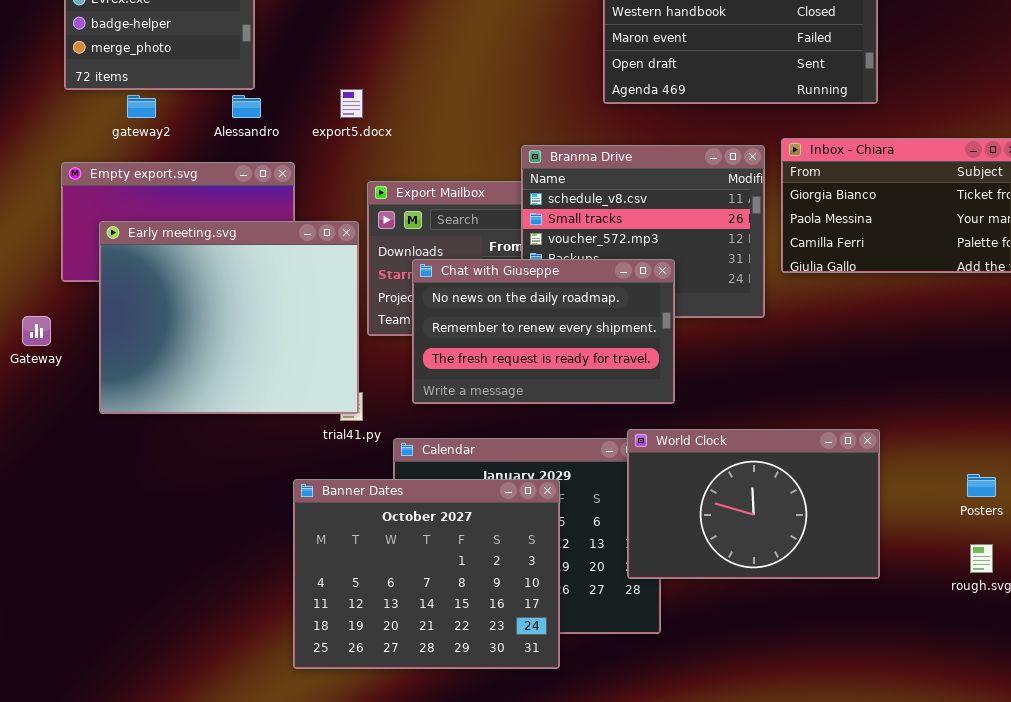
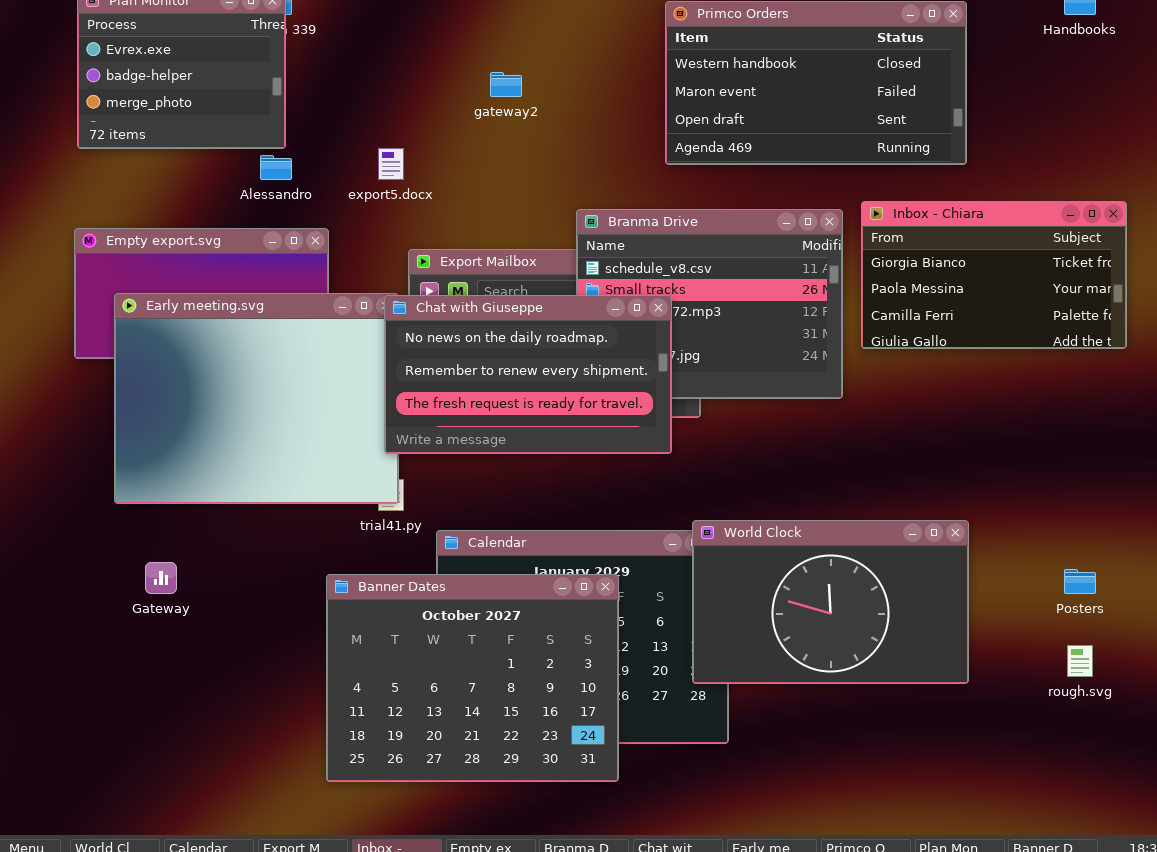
gateway2: [127,95,156,118] -> [490,72,522,97], moved
Chat with Giuseppe: [412,259,675,404] -> [384,295,672,454], moved
Gateway: [22,316,51,346] -> [145,562,177,594], moved

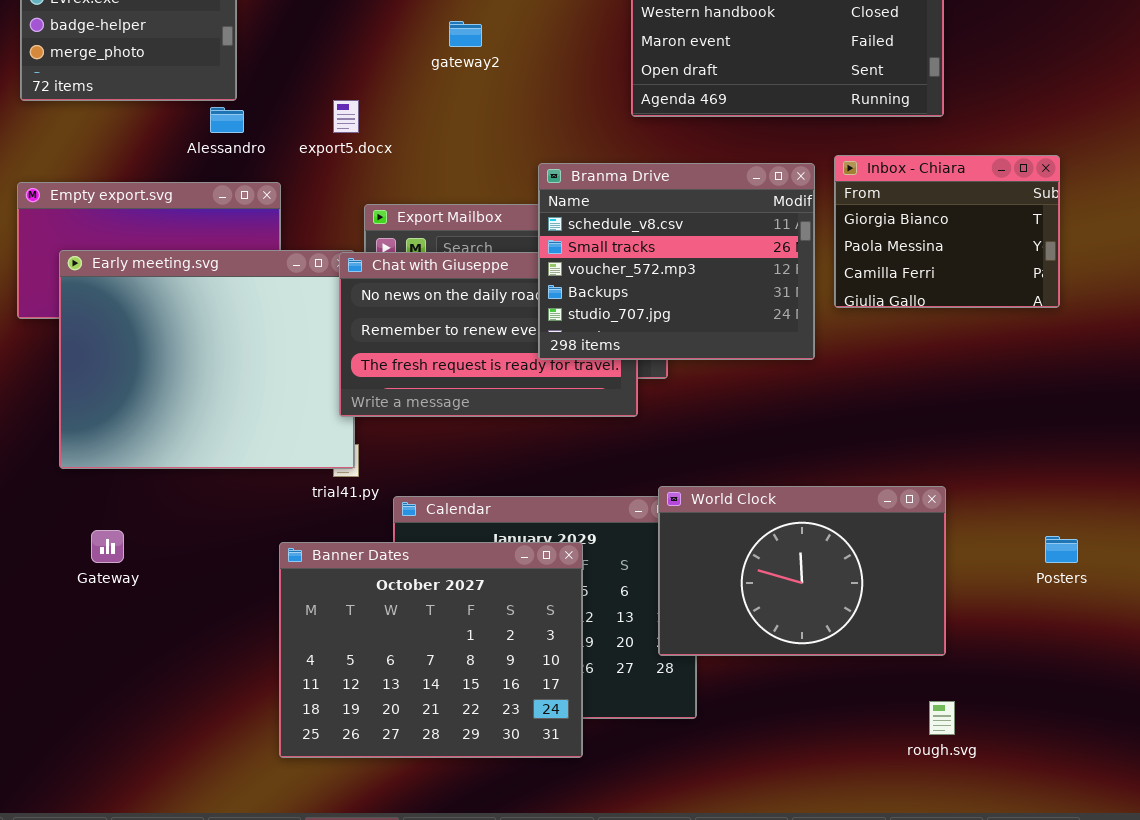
Inbox - Chiara: [861,201,1127,349] -> [834,155,1060,308], resized
Branma Drive: [576,209,843,399] -> [538,163,815,360], raised
rough.svg: [1067,645,1093,677] -> [929,701,955,735], moved

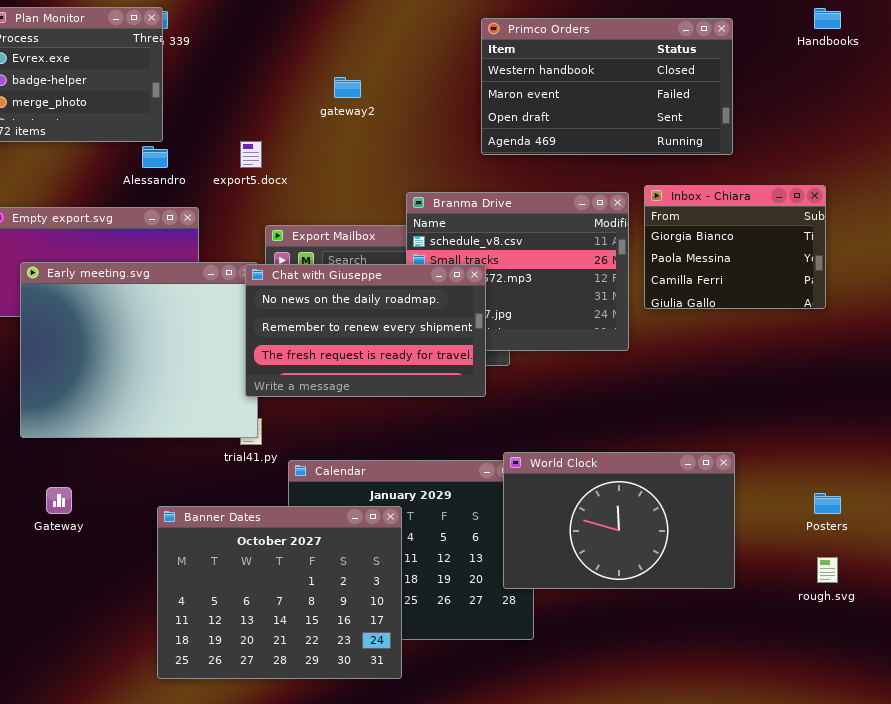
Chat with Giuseppe: [339,252,638,417] -> [245,264,486,397], raised
Banner Dates: [279,542,583,758] -> [157,506,402,679], moved
rough.svg: [929,701,955,735] -> [817,557,838,583], moved

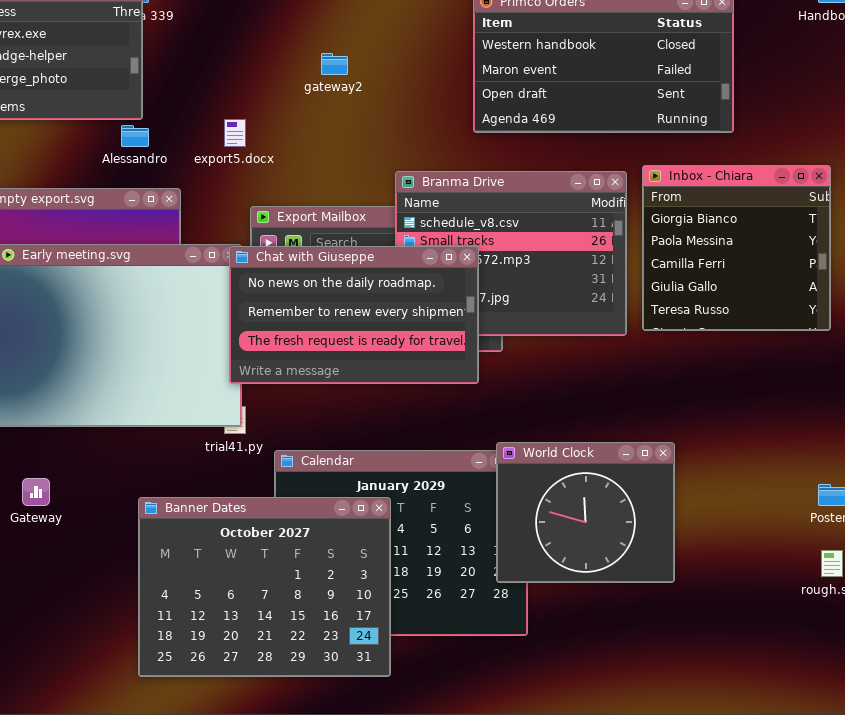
Inbox - Chiara: [644,185,826,309] -> [642,165,831,331], resized
World Clock: [503,452,735,589] -> [496,442,675,583], resized

